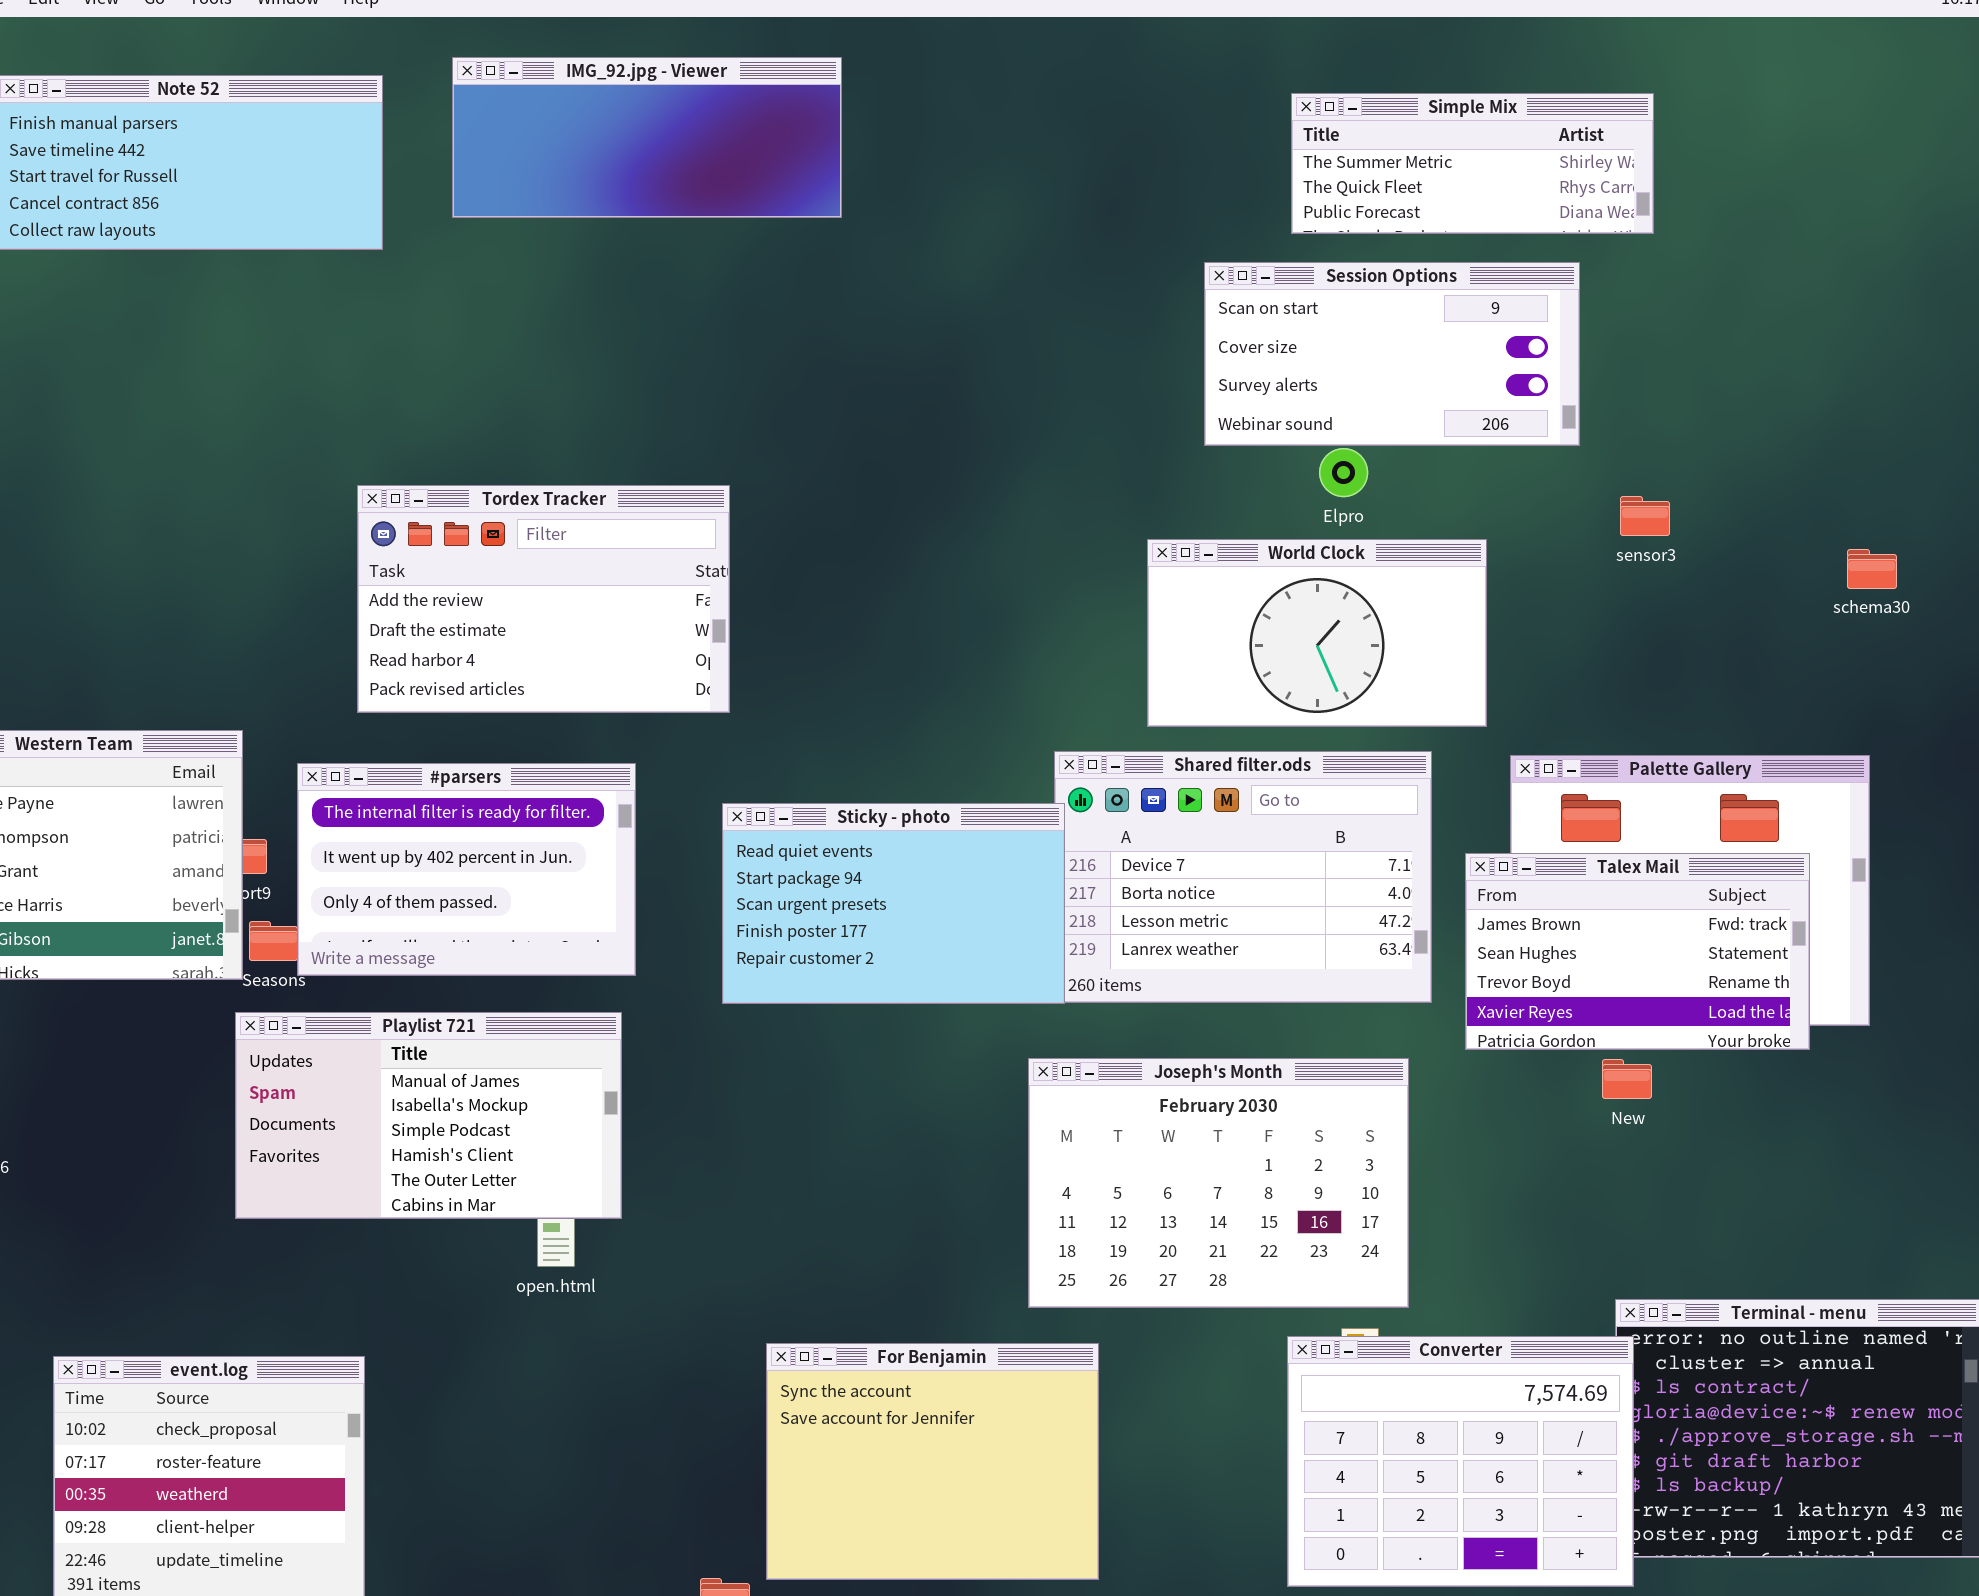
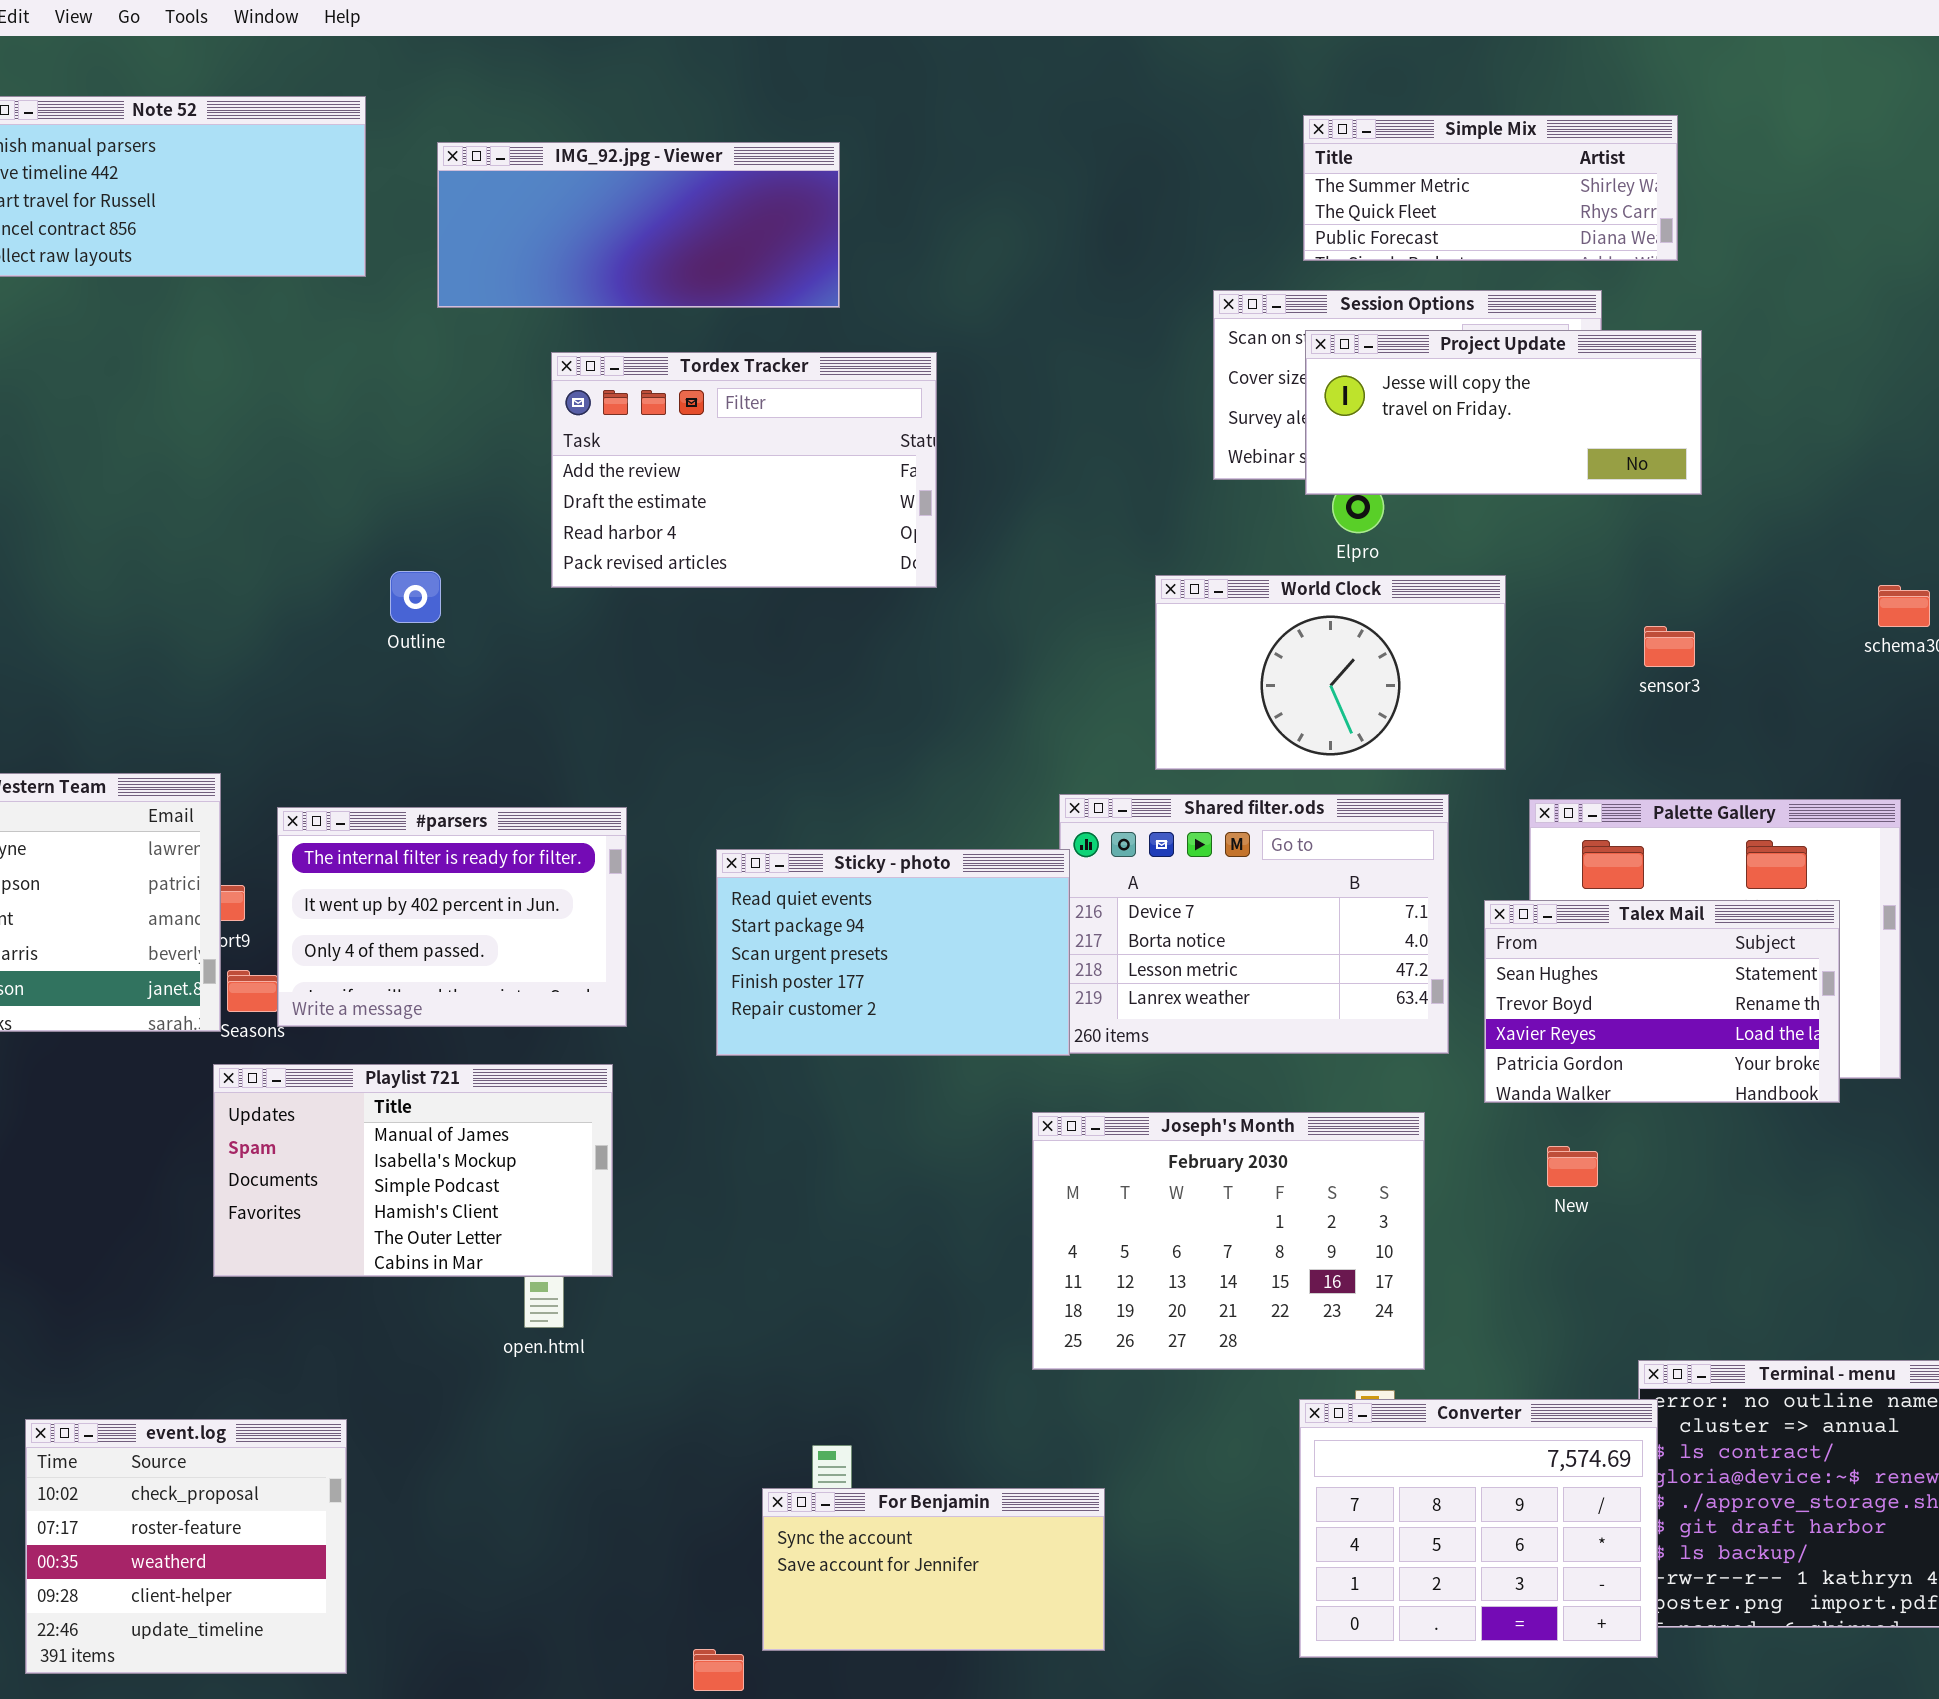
IMG_92.jpg - Viewer: [452,57,842,218] -> [437,142,840,308], moved
Project Update: none -> [1305,330,1702,495], opened
Tordex Tracker: [357,485,730,713] -> [551,352,937,588], moved
sensor3: [1620,496,1670,536] -> [1644,626,1695,667], moved
Talex Mail: [1465,853,1810,1050] -> [1484,900,1840,1103], scrolled down 1 row
New: [1602,1059,1652,1099] -> [1547,1146,1598,1187], moved
For Benjamin: [766,1343,1099,1580] -> [762,1488,1105,1651], resized

